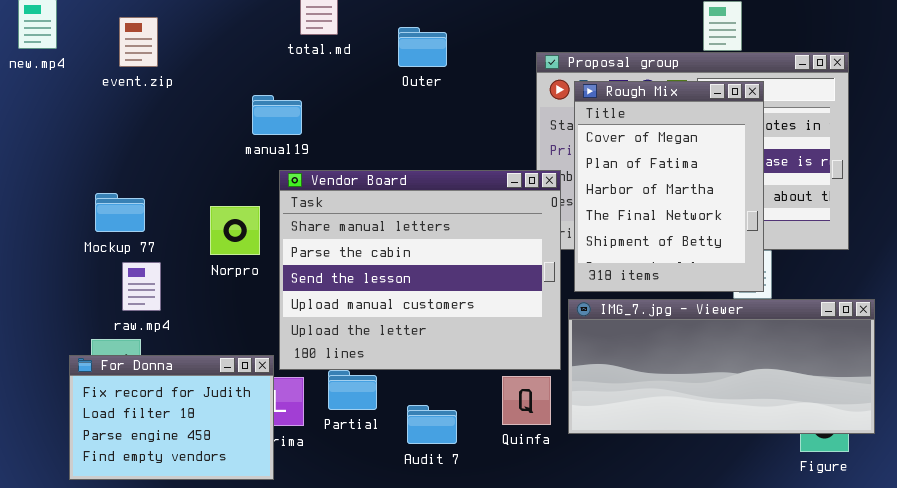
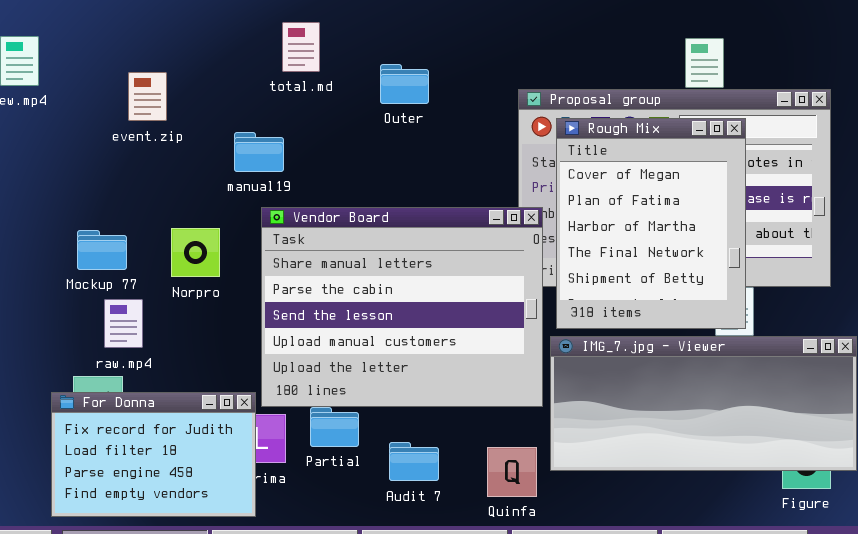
event.zip: [119,17,158,67] -> [128,72,167,121], moved
Norpro: [210,206,260,255] -> [171,228,220,277], moved
Quinfa: [502,376,551,425] -> [487,447,537,497], moved

